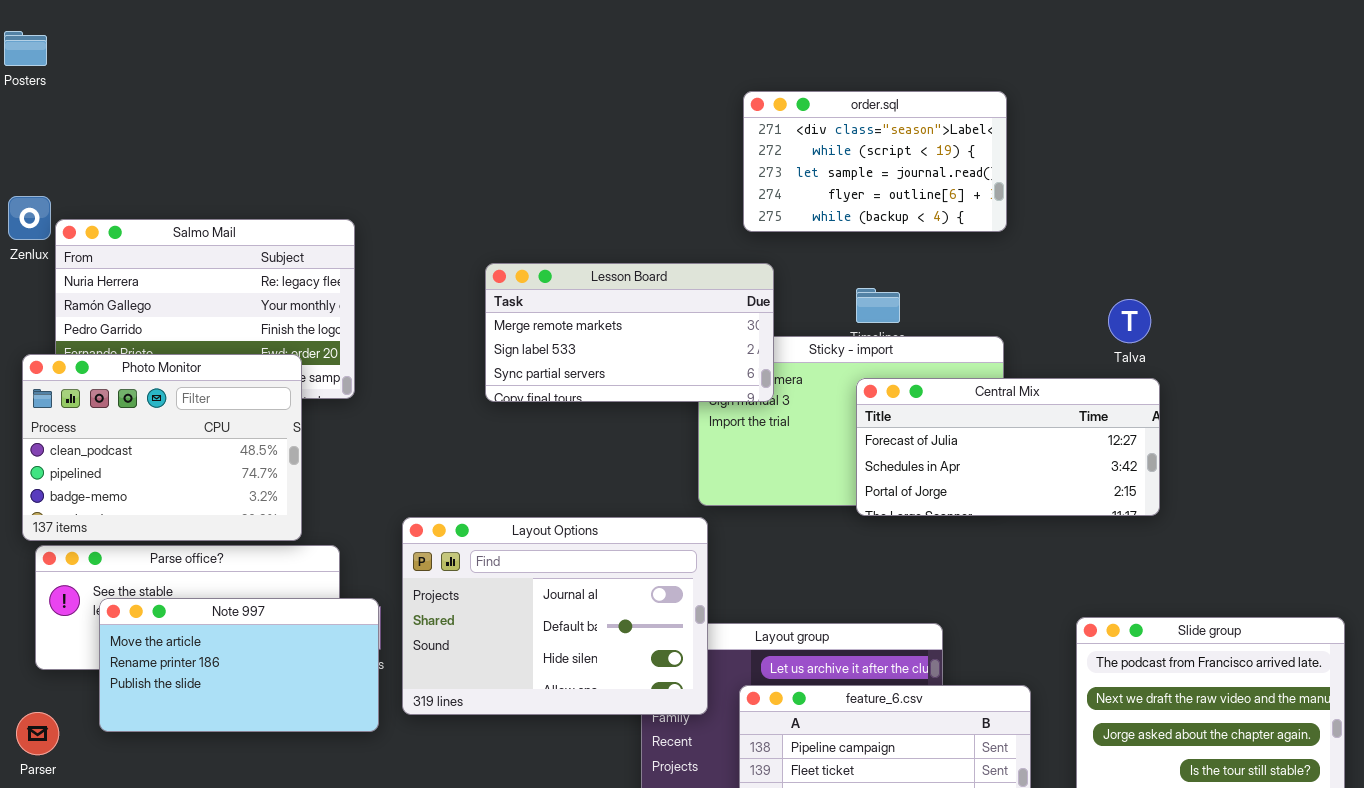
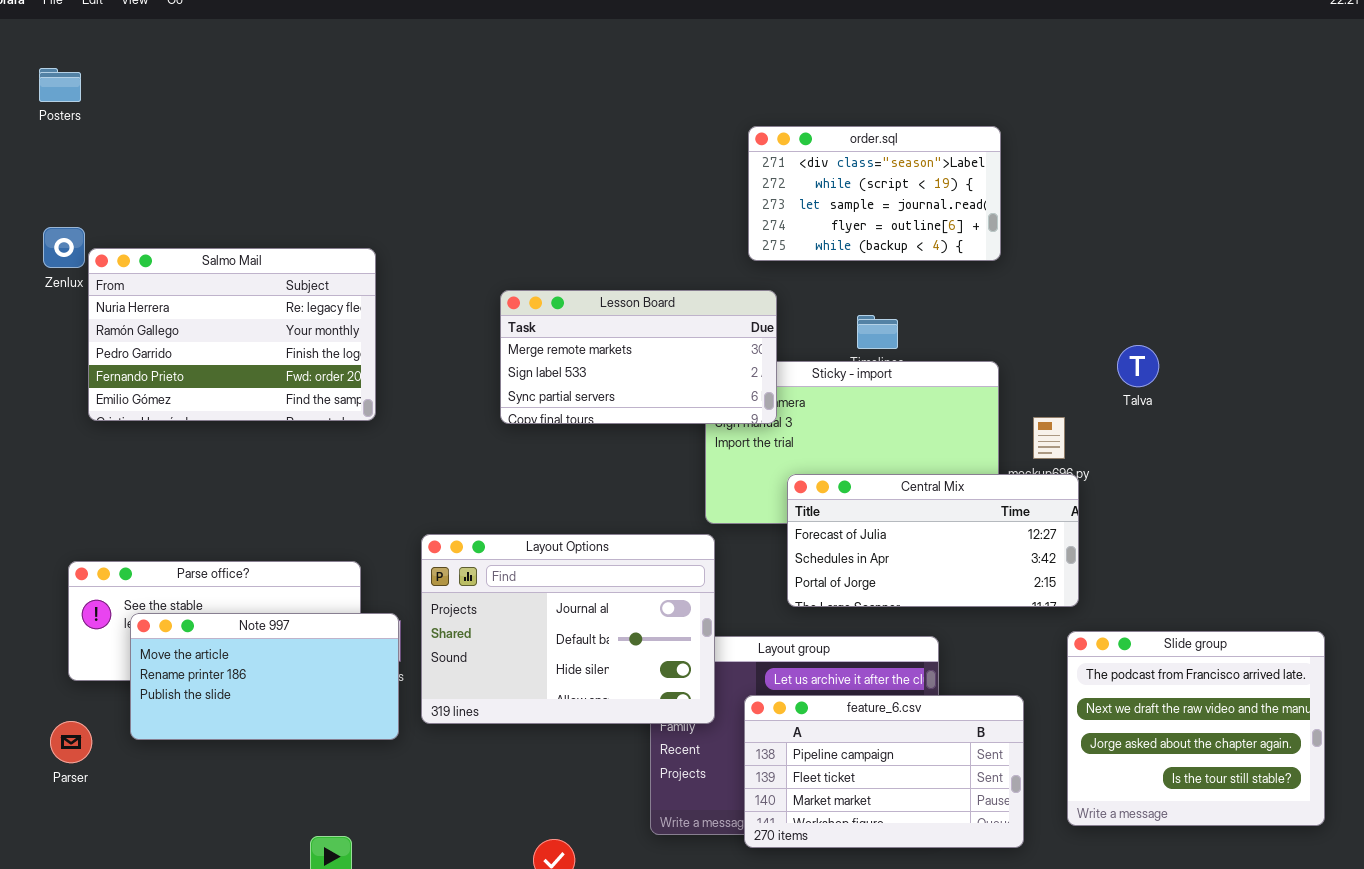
Talva: [1108,299,1151,343] -> [1117,345,1159,387], moved
Photo Monitor: [22,354,302,541] -> none, closed
Central Mix: [856,378,1160,516] -> [787,474,1079,607], moved

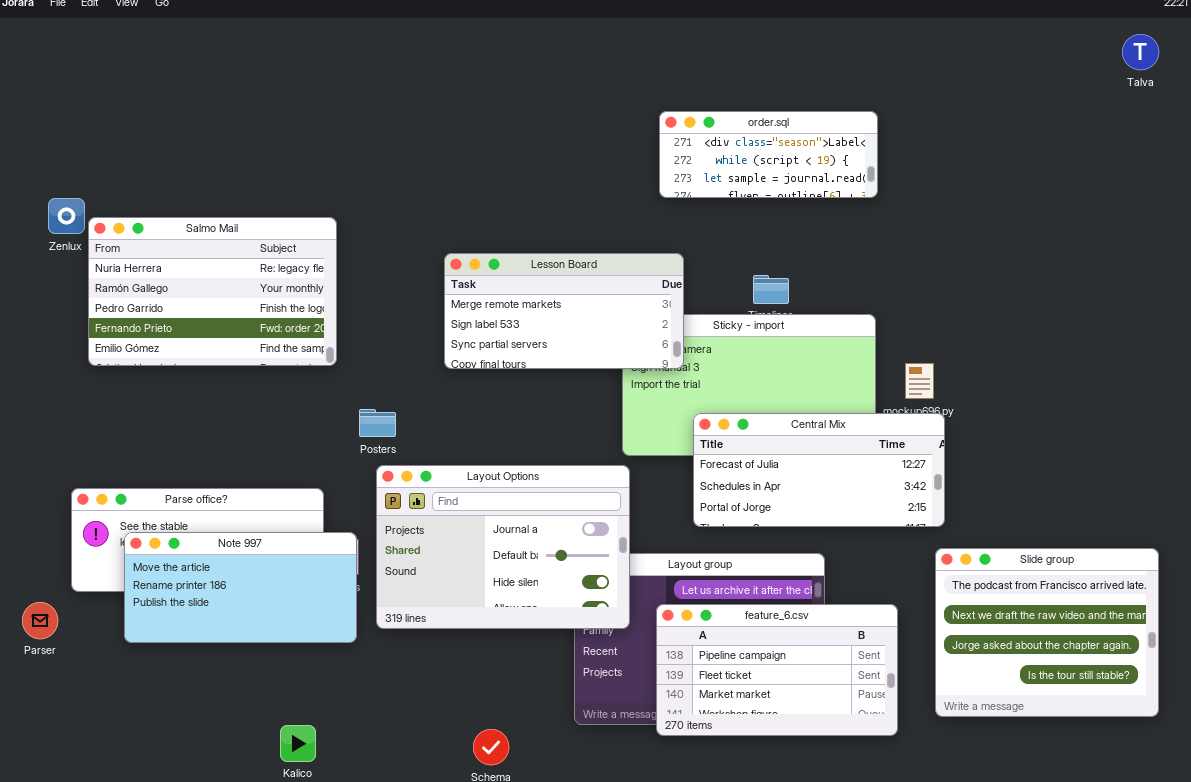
Posters: [39,68,81,102] -> [359,409,396,437], moved
order.sql: [748,126,1001,261] -> [659,111,878,198], resized
Talva: [1117,345,1159,387] -> [1122,34,1159,70], moved
Parser: [50,721,92,763] -> [22,602,58,639], moved

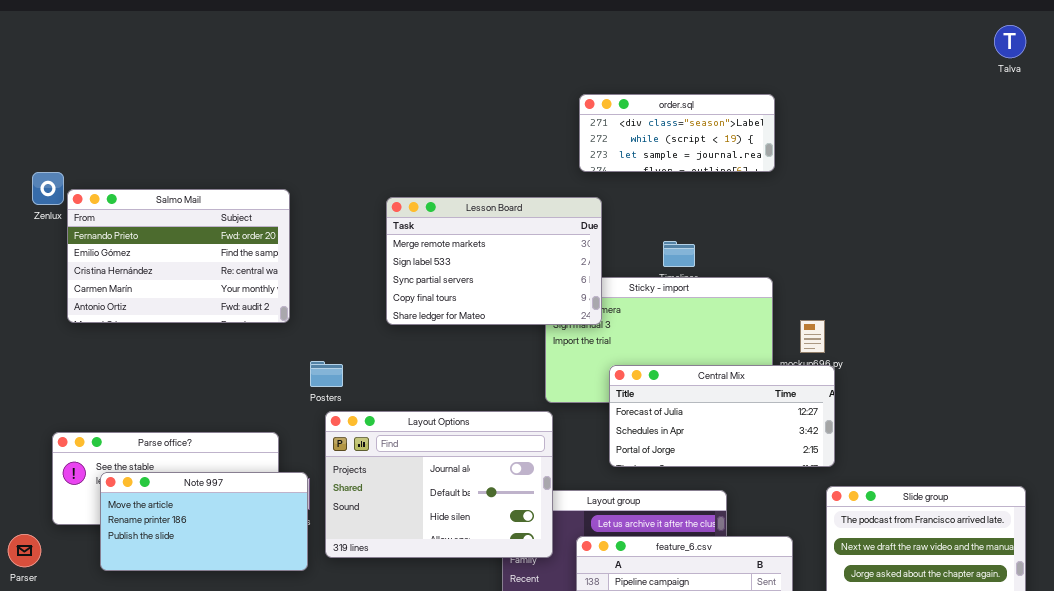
Salmo Mail: [88,217,337,366] -> [67,189,290,323], scrolled down 3 rows
Lesson Board: [444,253,684,369] -> [386,197,602,325], resized

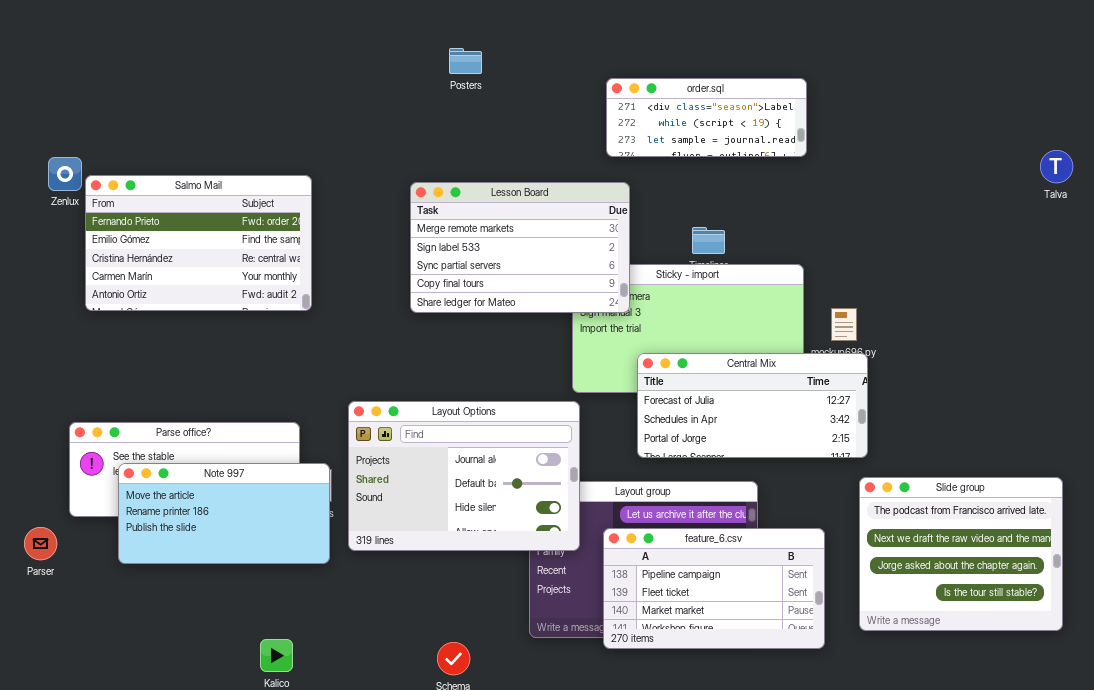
Talva: [994,25,1026,58] -> [1040,150,1073,183], moved
Posters: [310,361,343,387] -> [449,48,482,74], moved

